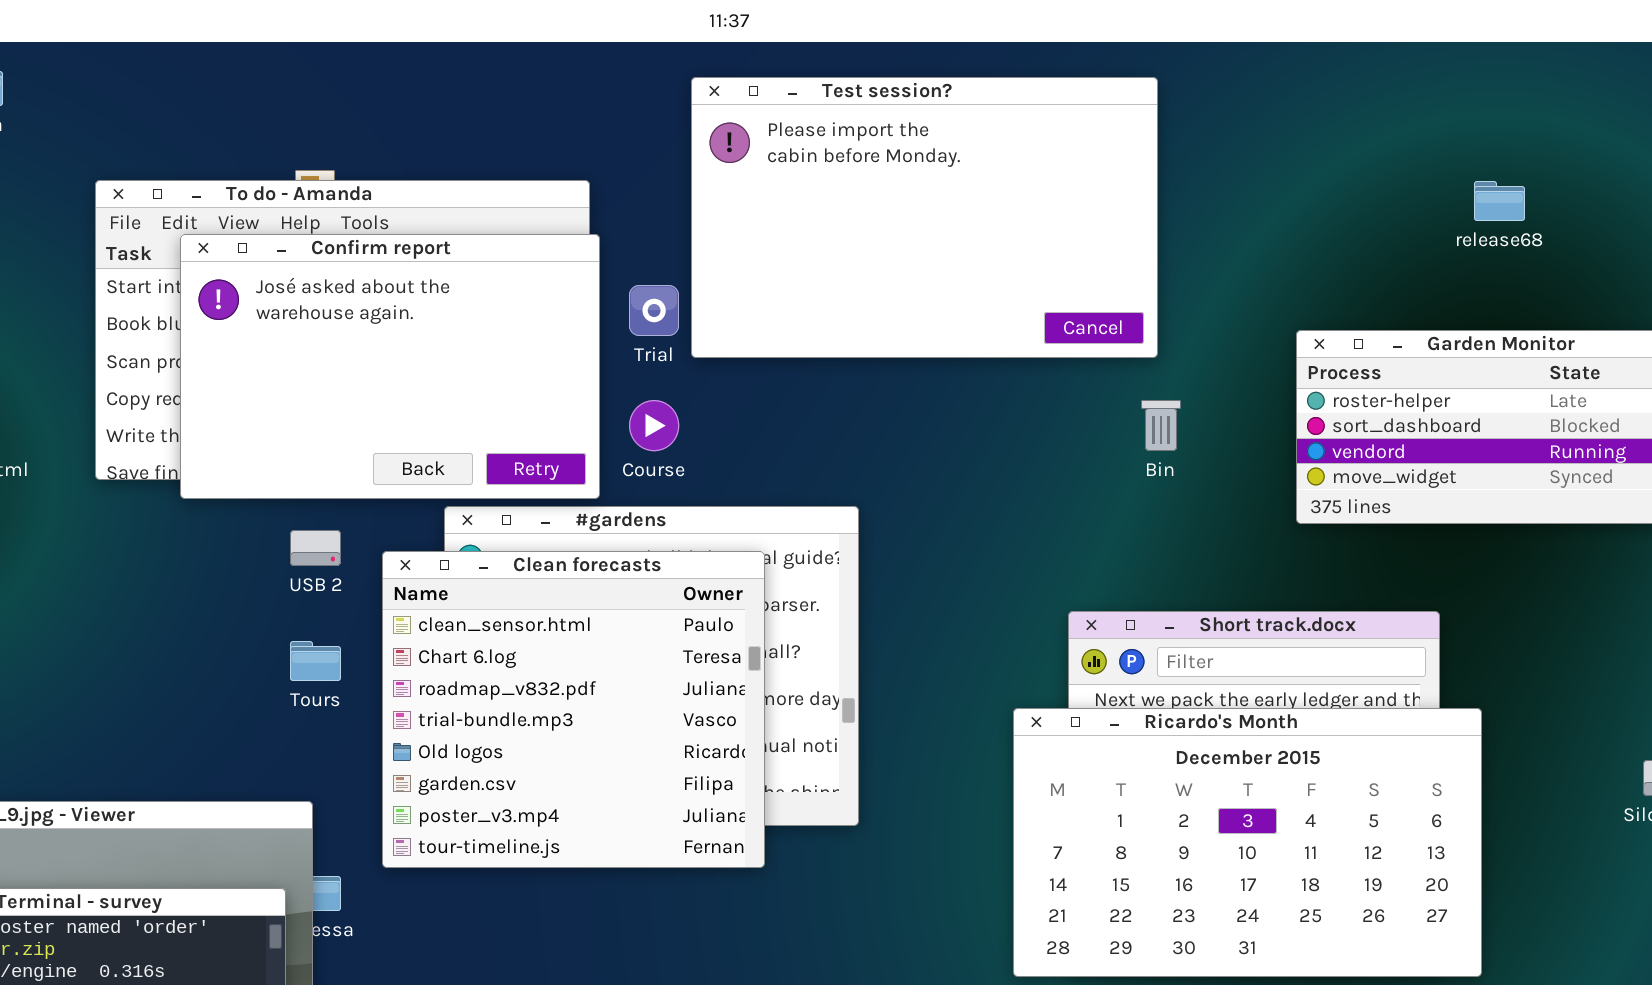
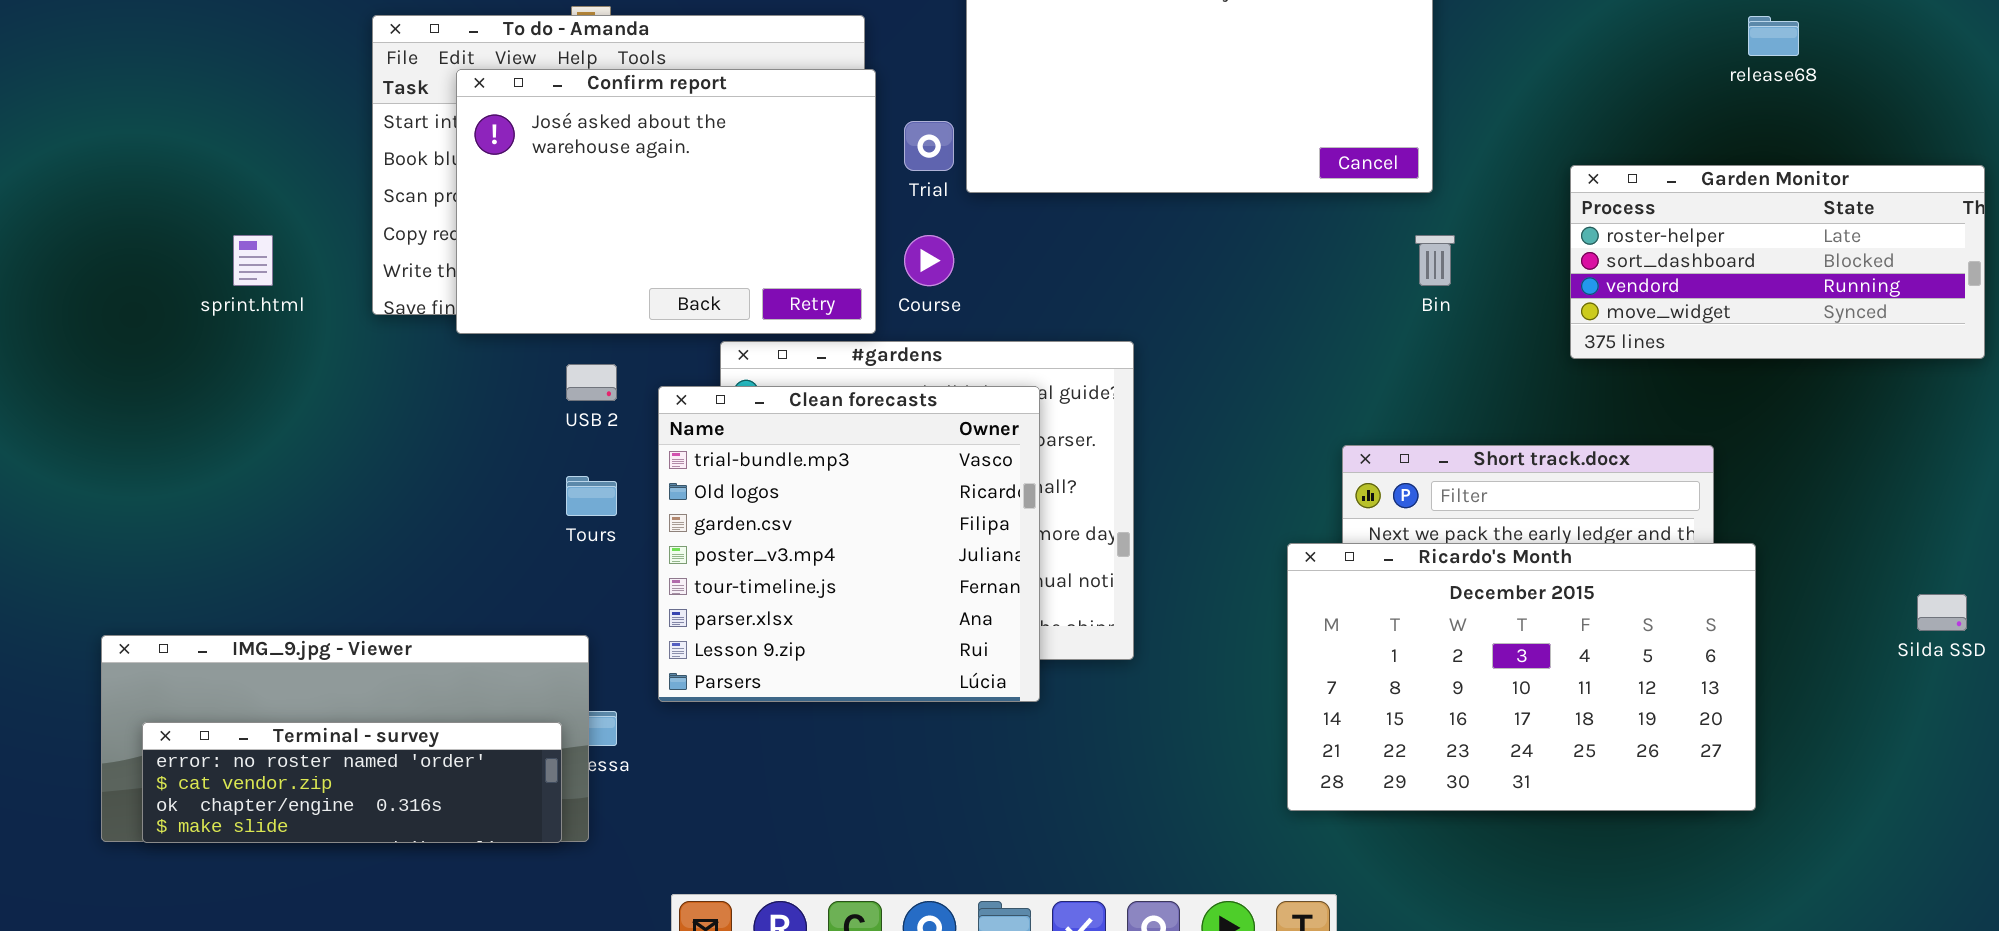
Clean forecasts: [382,551,765,868] -> [658,386,1040,702], scrolled down 3 rows

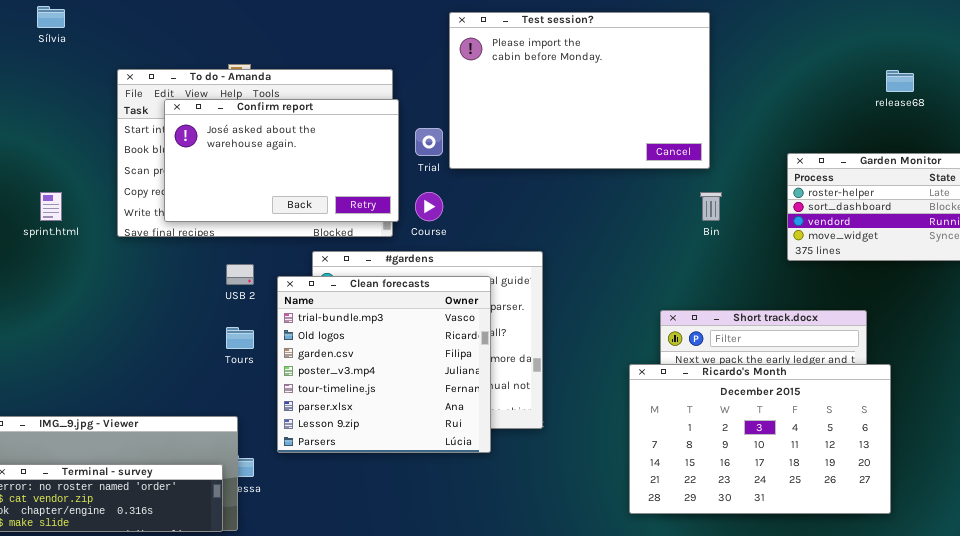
Confirm report: [456,69,876,334] -> [164,99,399,222], resized

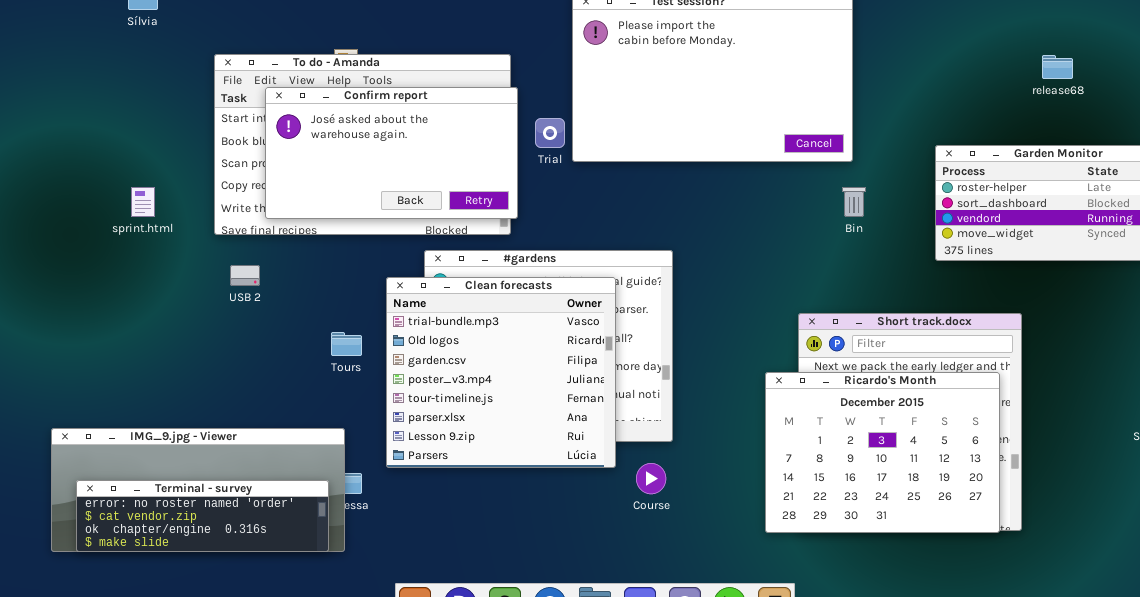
Course: [415,192,443,221] -> [636,463,666,494], moved
USB 2: [226,264,254,285] -> [230,265,260,286], moved
Ricardo's Month: [629,364,891,514] -> [765,372,1000,533], resized

